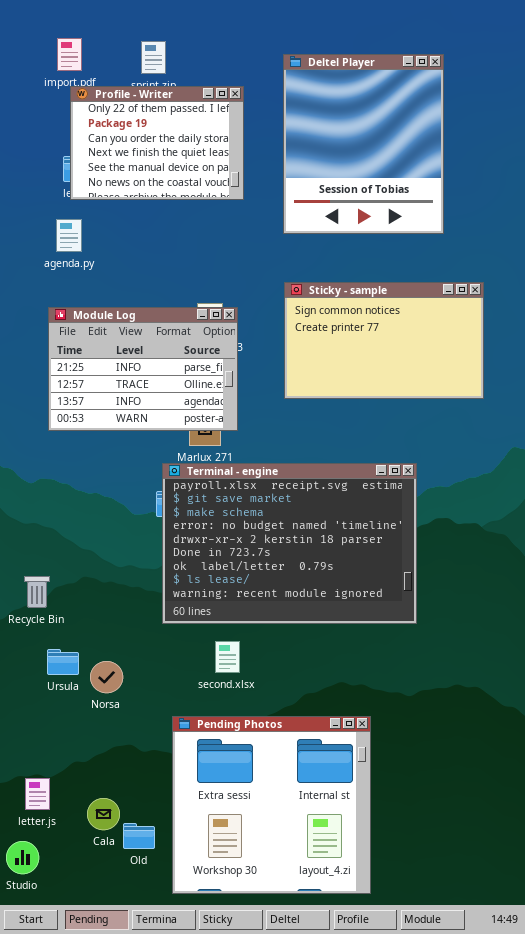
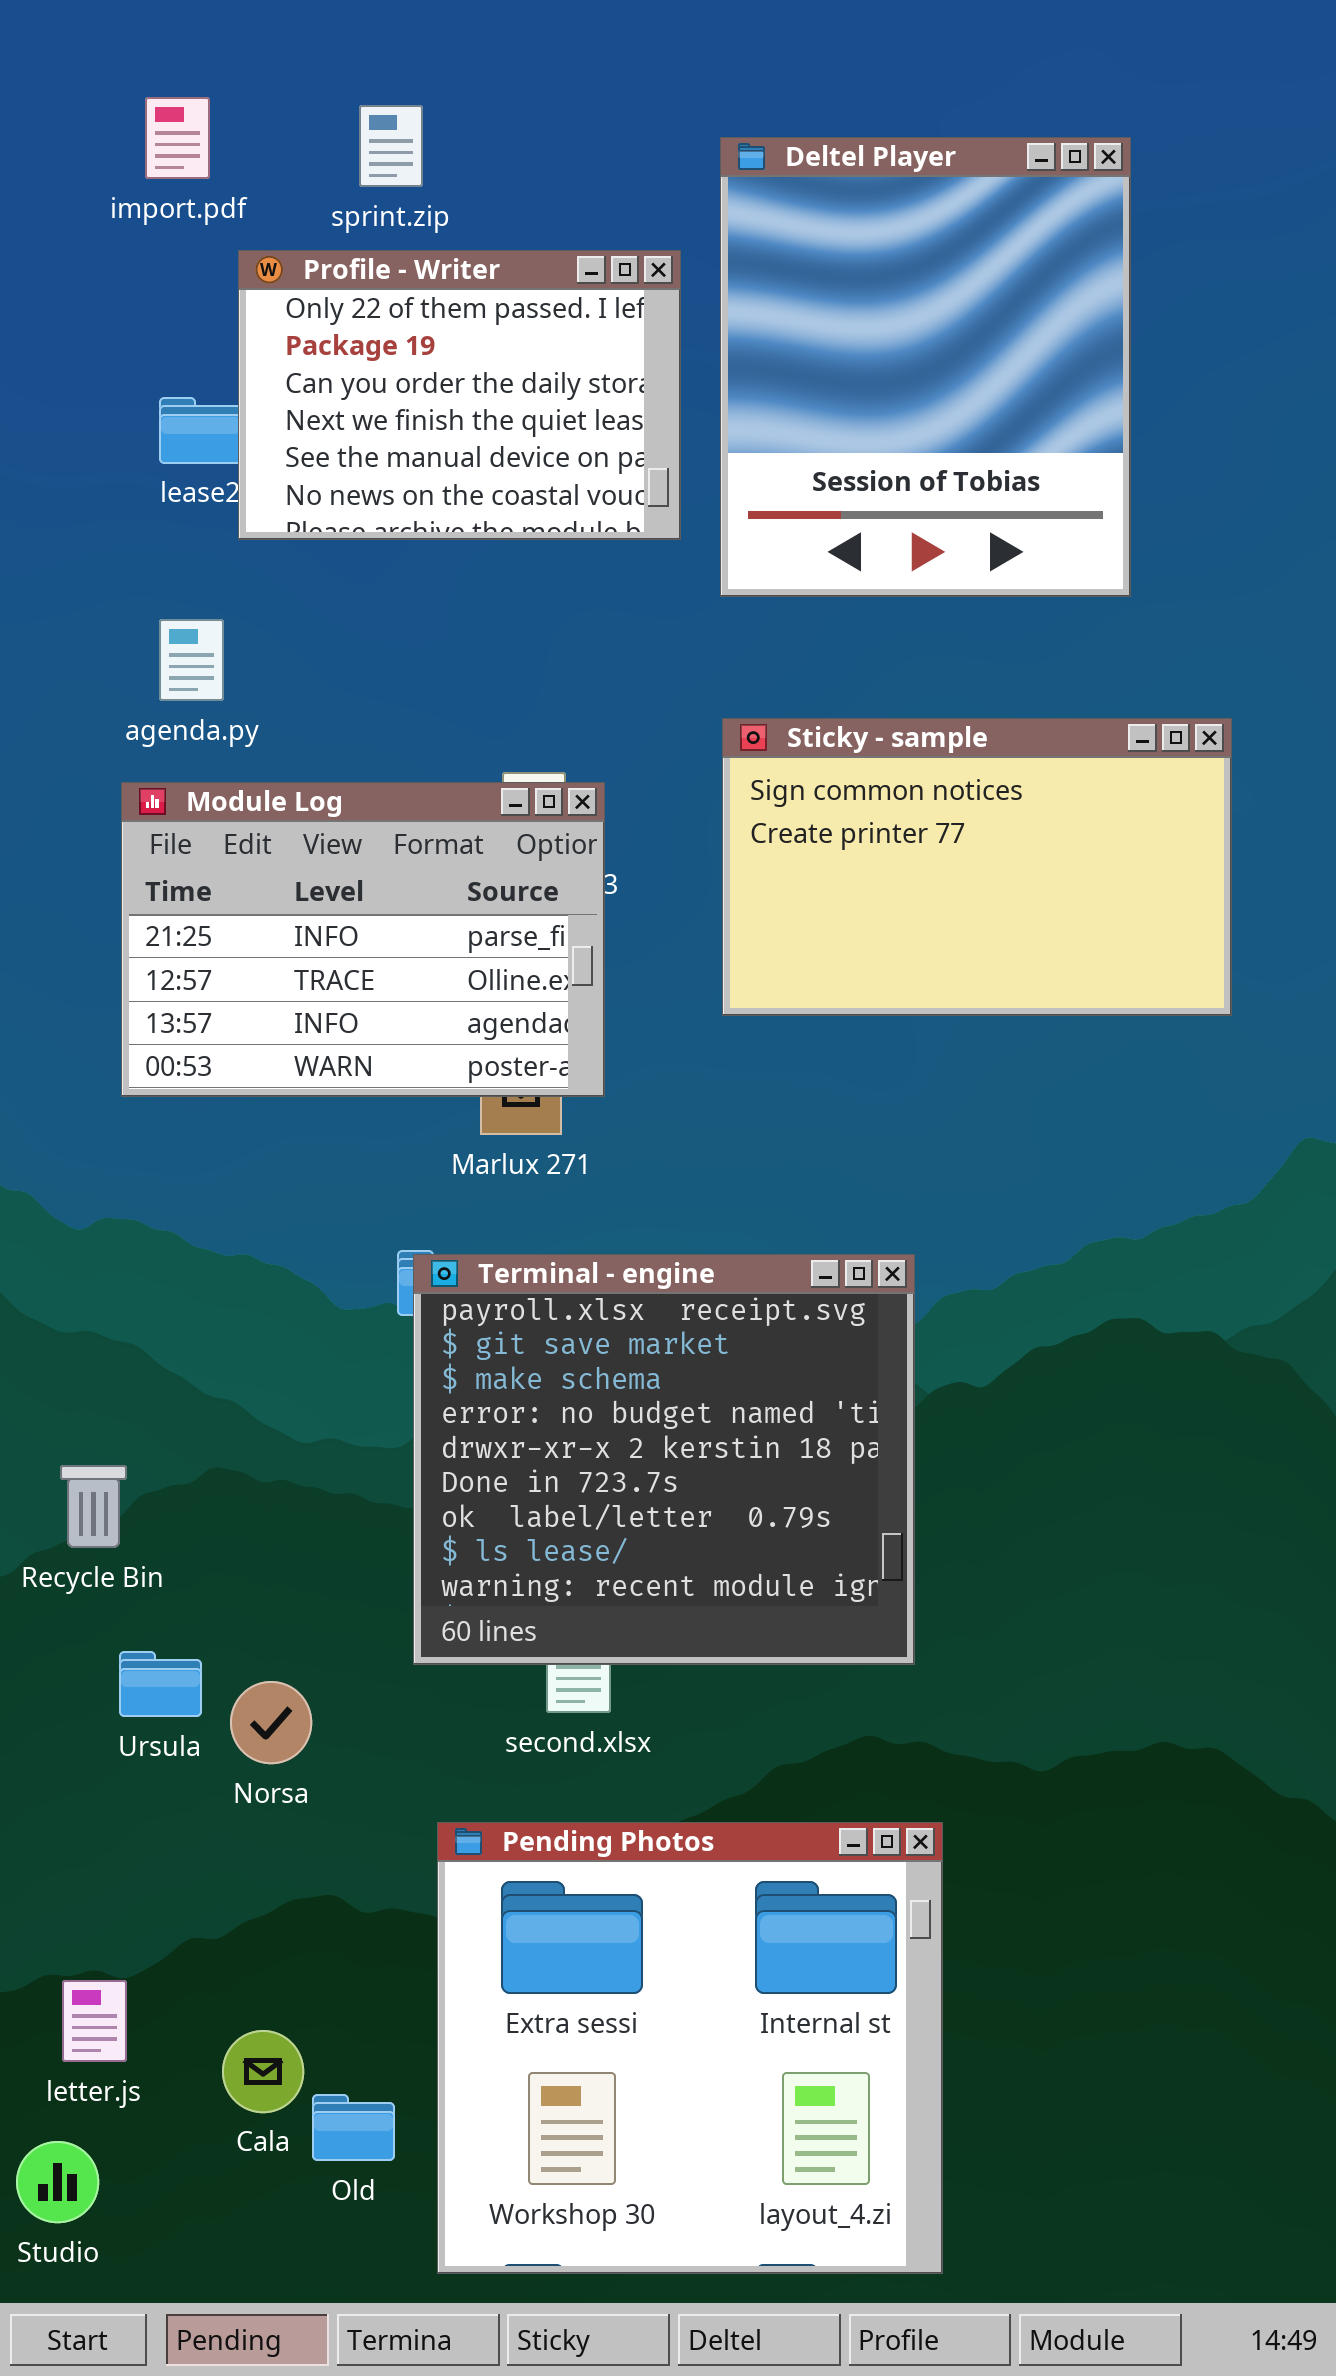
Profile - Writer: [70,86,244,200] -> [238,250,681,540], moved
agenda.py: [56,219,82,252] -> [159,619,224,701], moved
Terminal - engine: [162,463,417,624] -> [413,1254,915,1665], moved, resized

